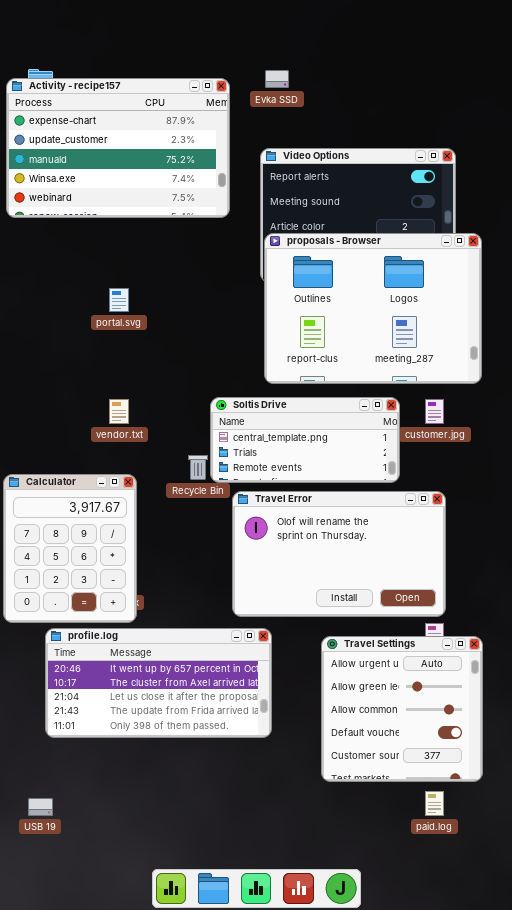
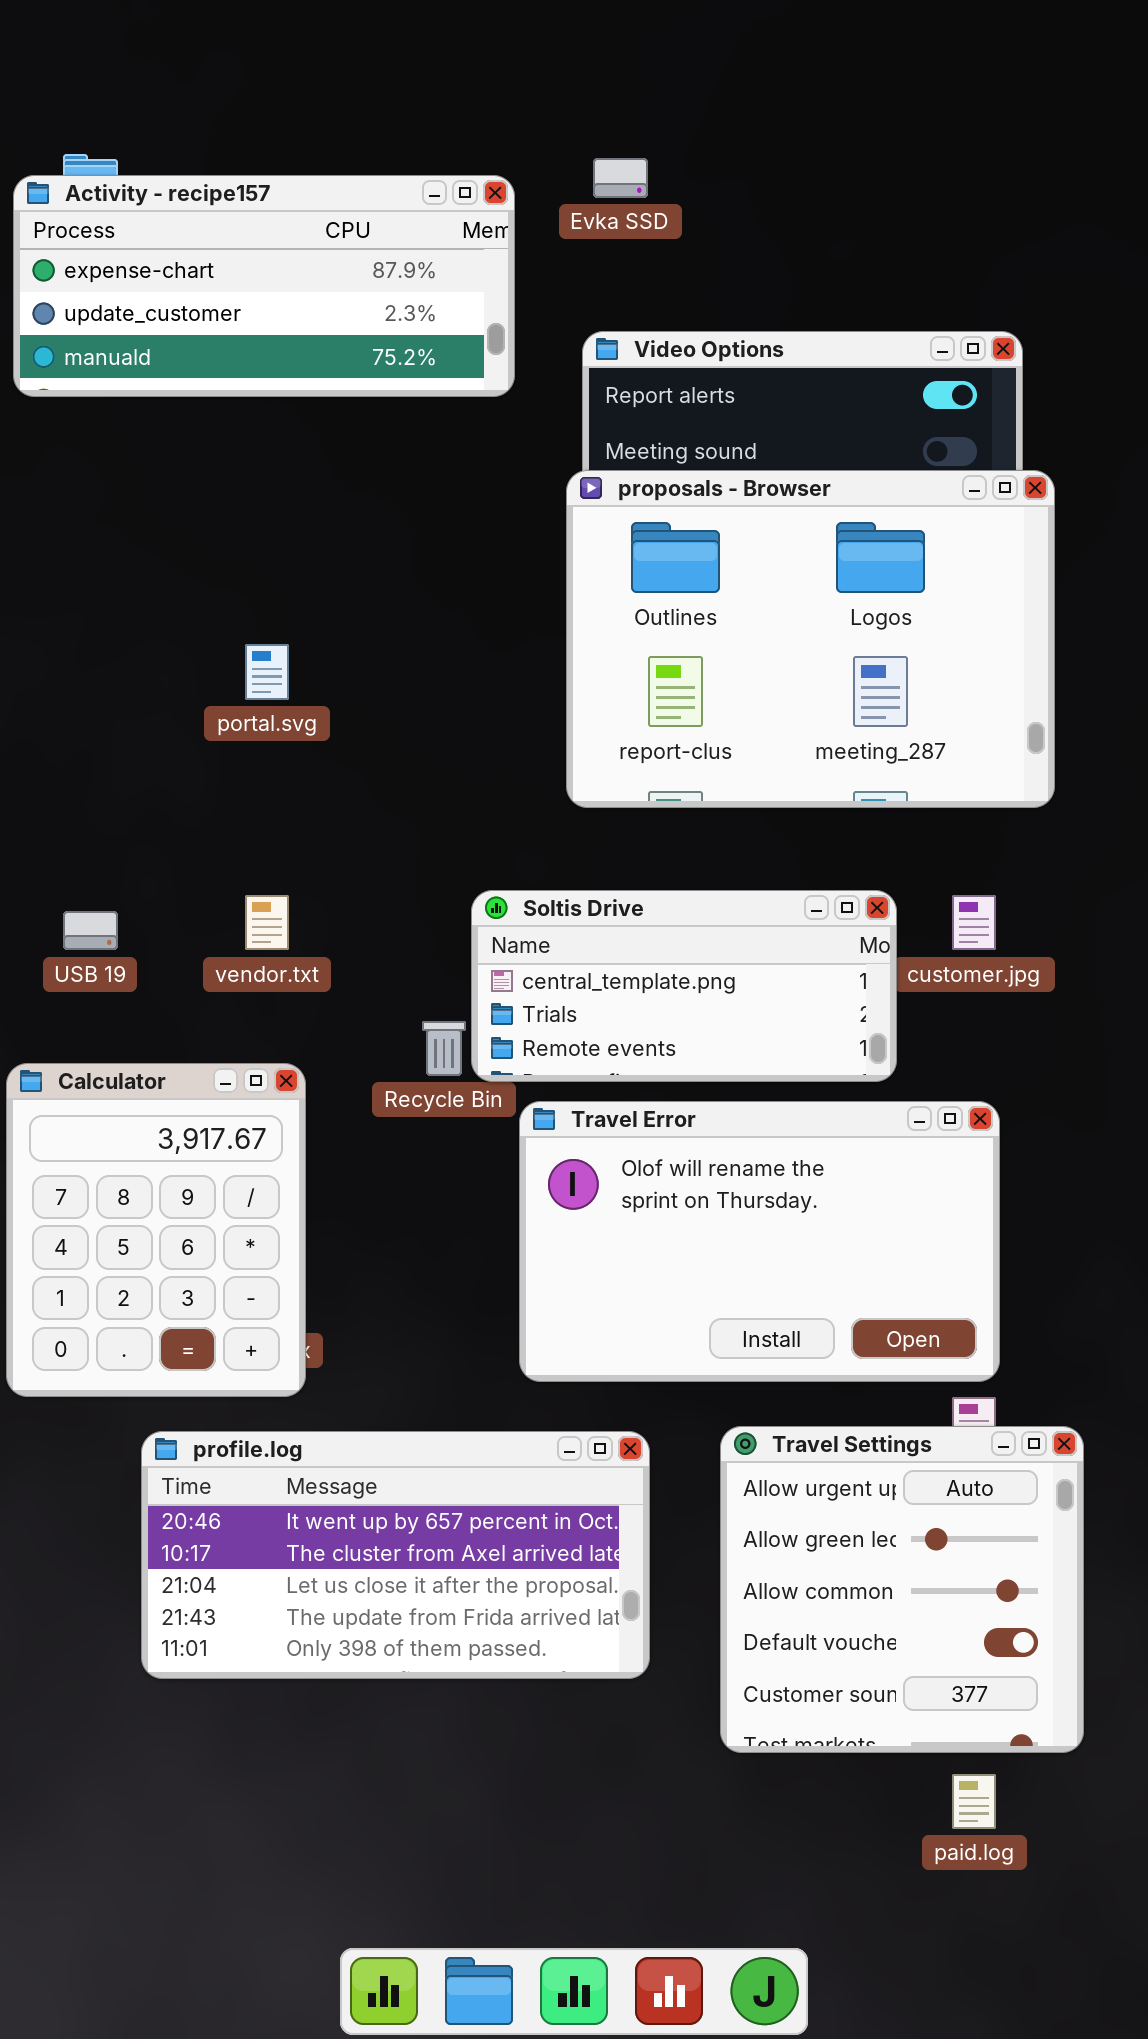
Activity - recipe157: [6,78,230,218] -> [13,175,515,397], resized
proposals - Browser: [264,233,482,384] -> [566,470,1055,808], moved
profile.log: [45,628,272,738] -> [141,1431,650,1679], moved
USB 19: [28,798,53,816] -> [63,911,118,950], moved

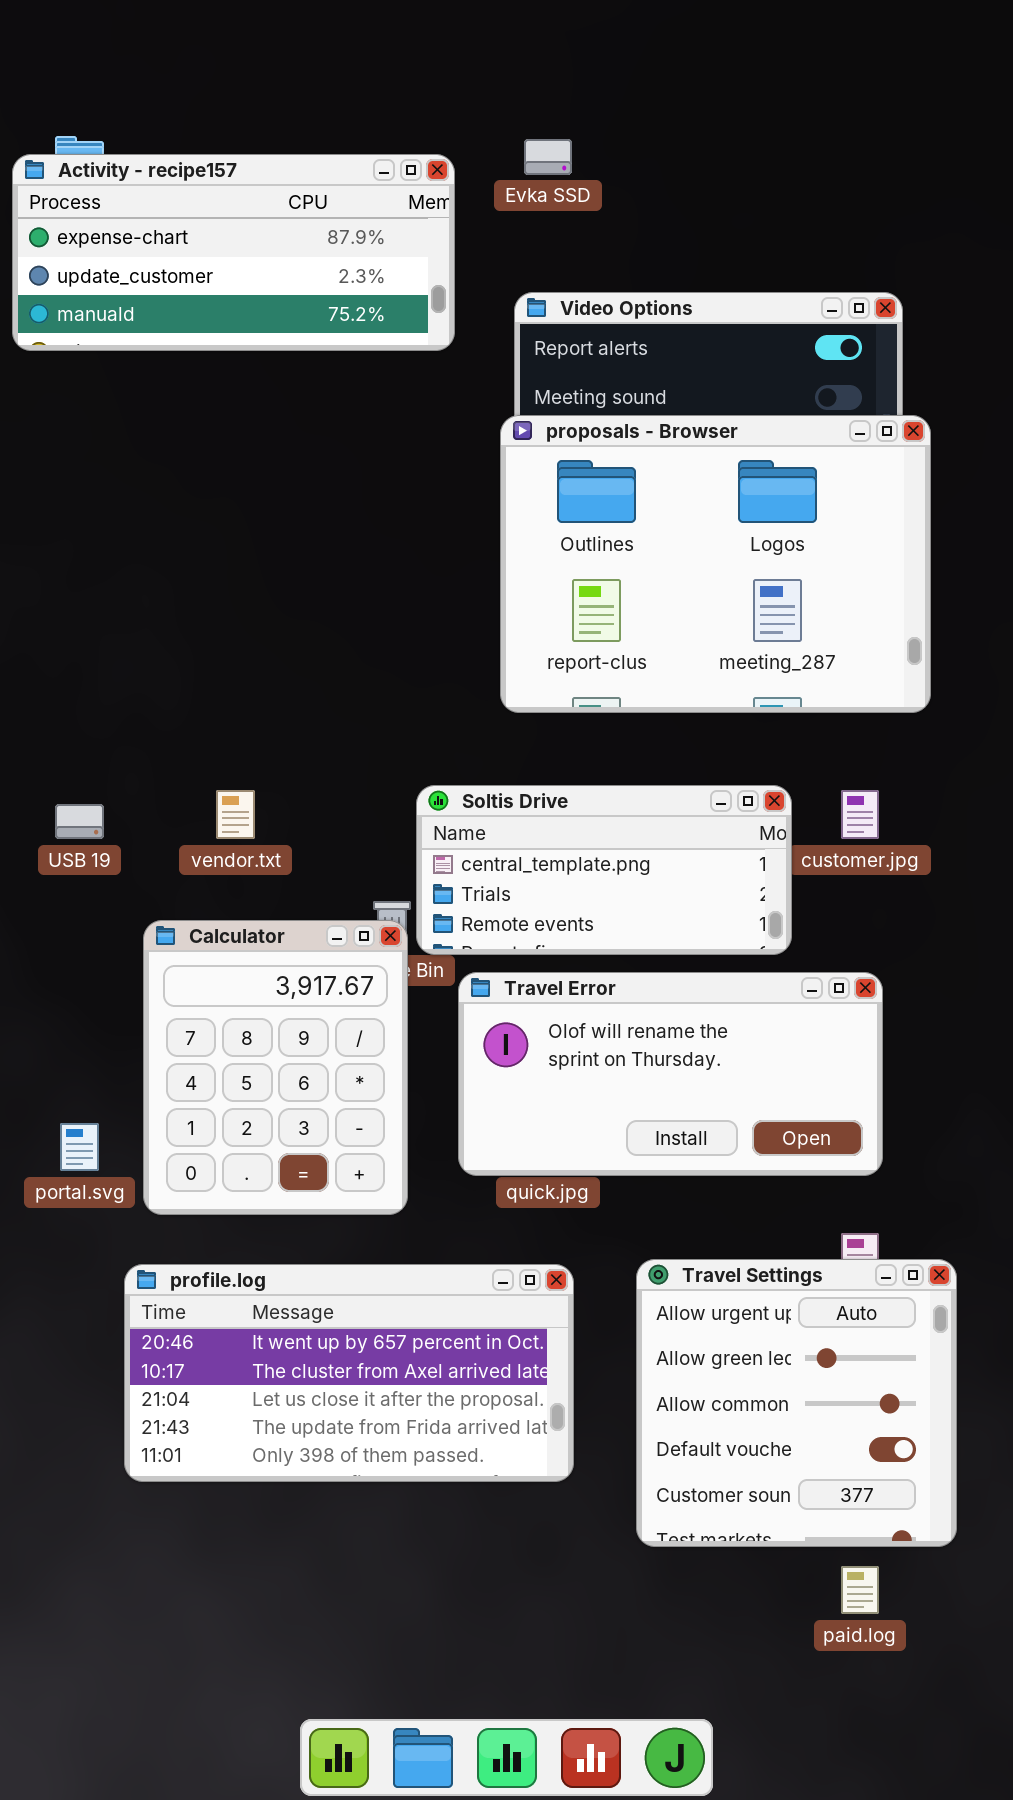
portal.svg: [245,644,289,700] -> [60,1123,99,1171], moved
Calculator: [6,1063,306,1397] -> [143,920,408,1215], moved
Travel Error: [519,1101,1000,1382] -> [458,972,883,1176], resized

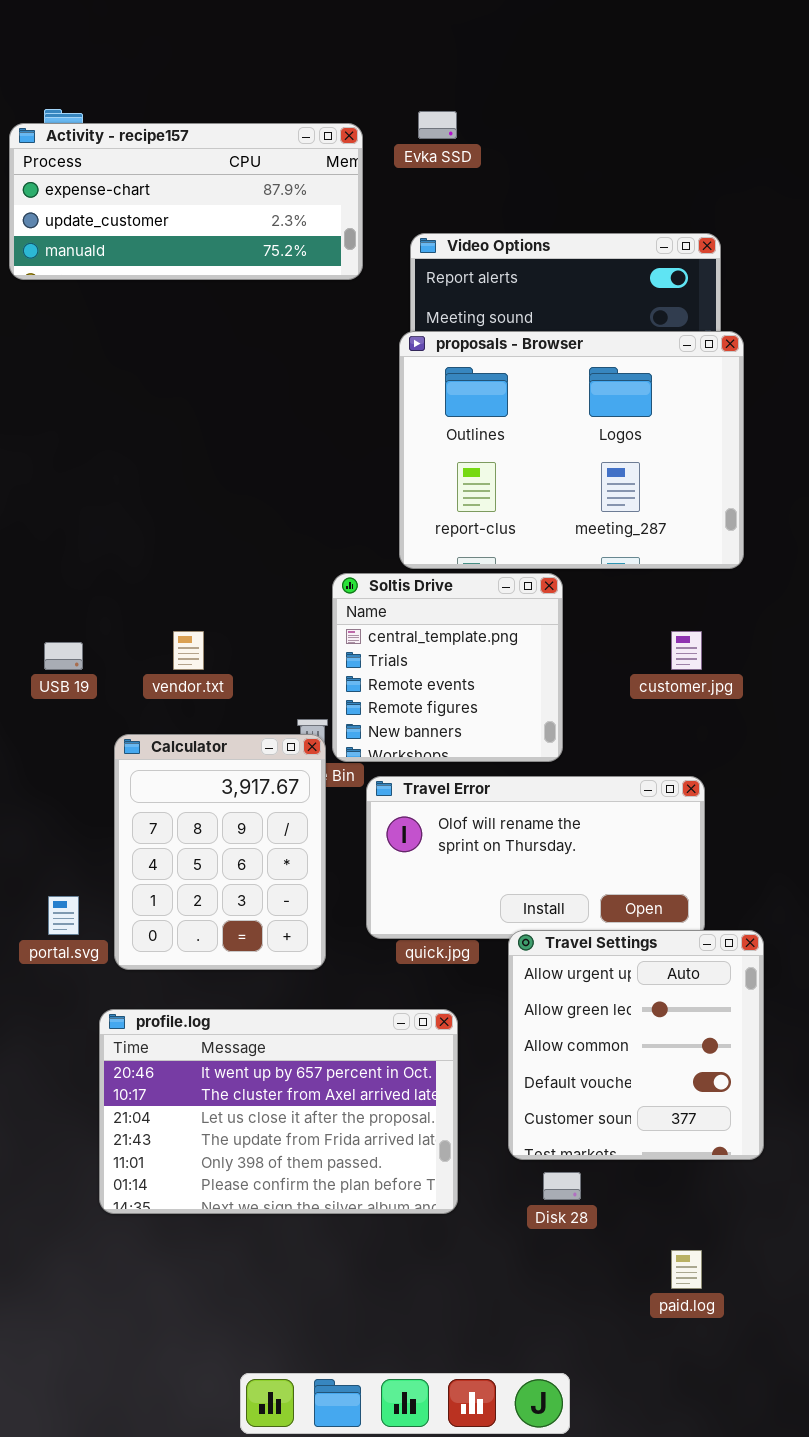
Soltis Drive: [416,785,792,955] -> [332,573,563,762], resized
Travel Settings: [636,1259,957,1547] -> [508,930,764,1160], moved
profile.log: [124,1264,574,1482] -> [99,1009,458,1214], resized

